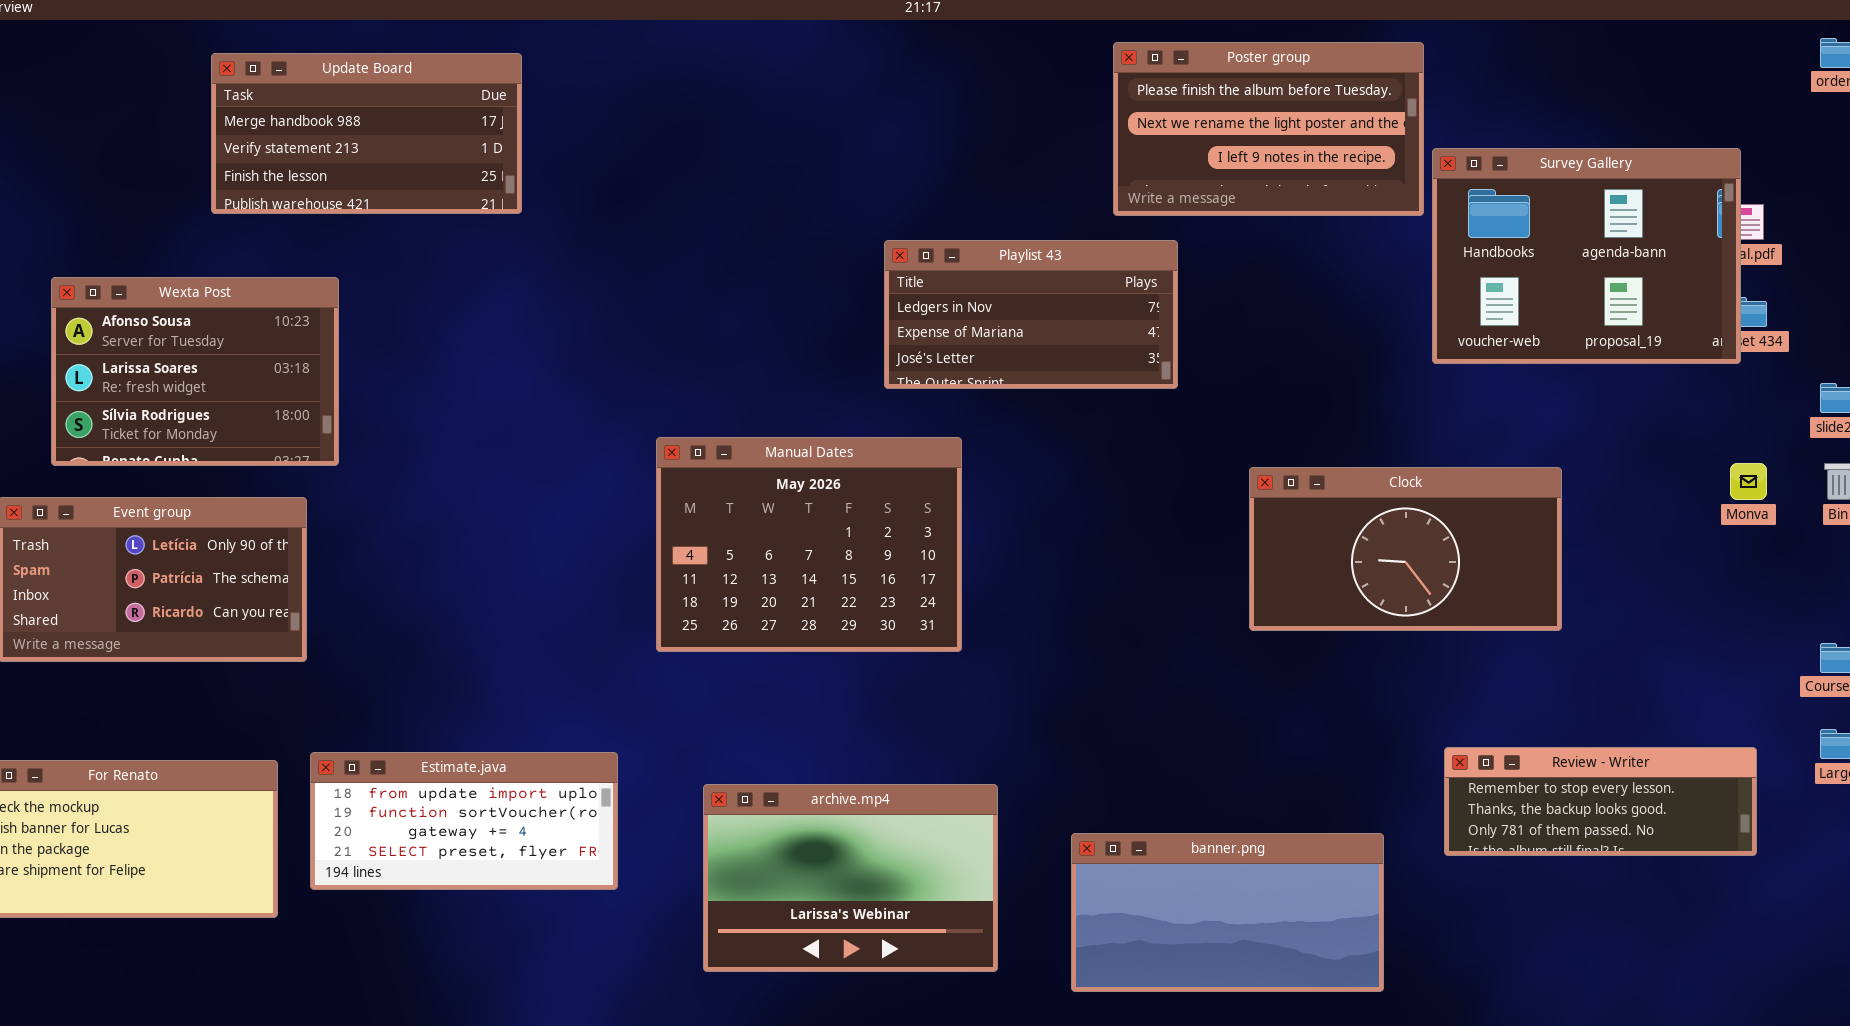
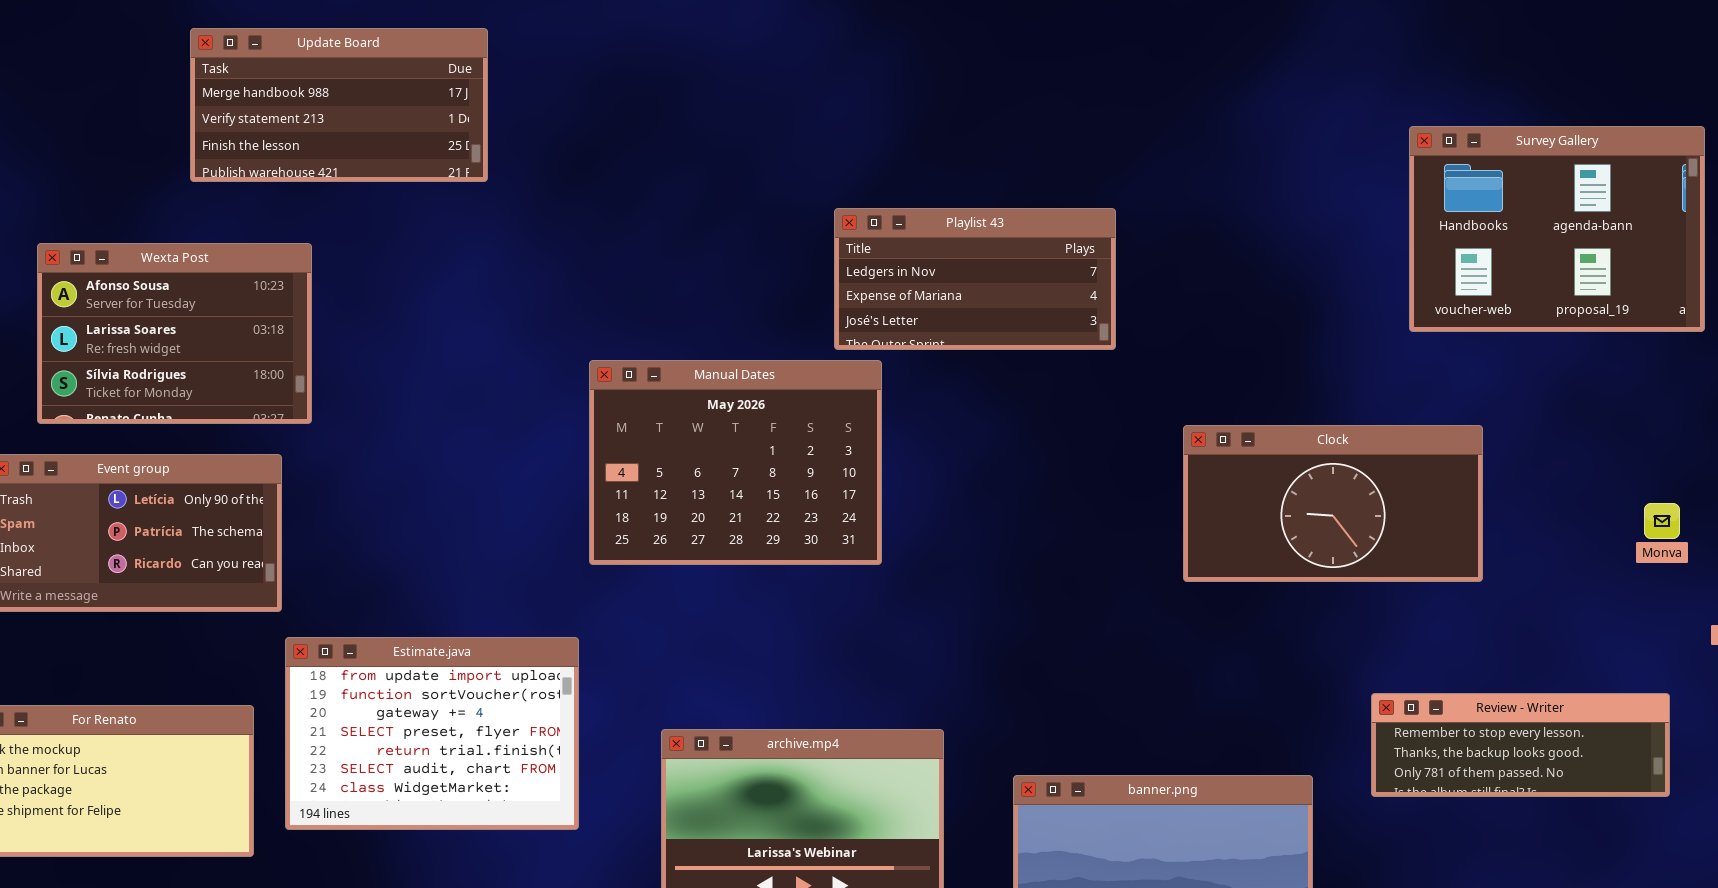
Poster group: [1113,42,1424,216] -> none, closed
Survey Gallery: [1432,148,1741,364] -> [1409,126,1705,332], moved
Manual Dates: [656,437,962,652] -> [589,360,882,565], moved
Monva: [1730,463,1767,500] -> [1644,503,1680,539], moved
Estimate.java: [310,752,618,890] -> [285,637,579,830], resized

